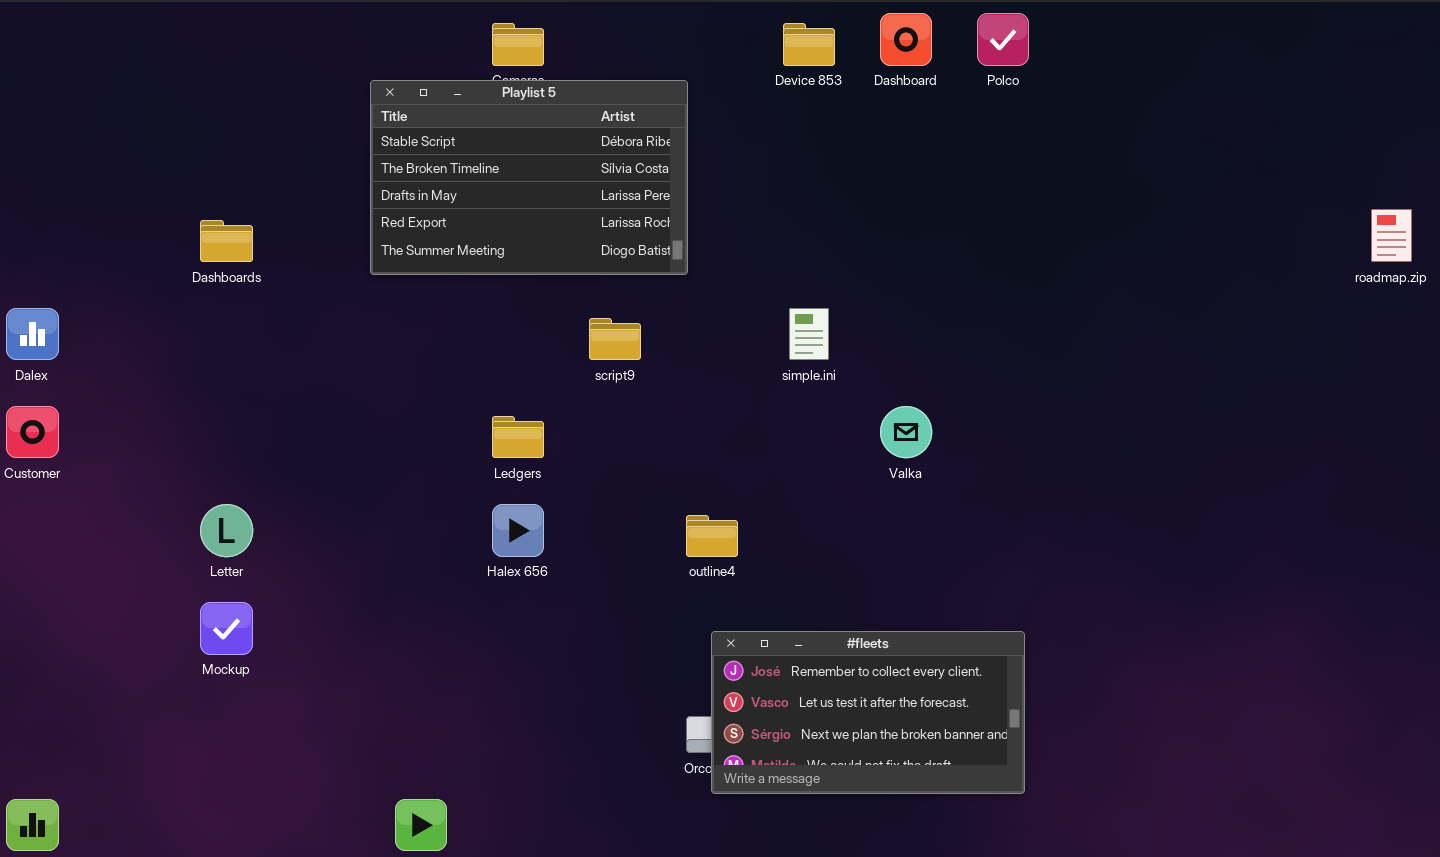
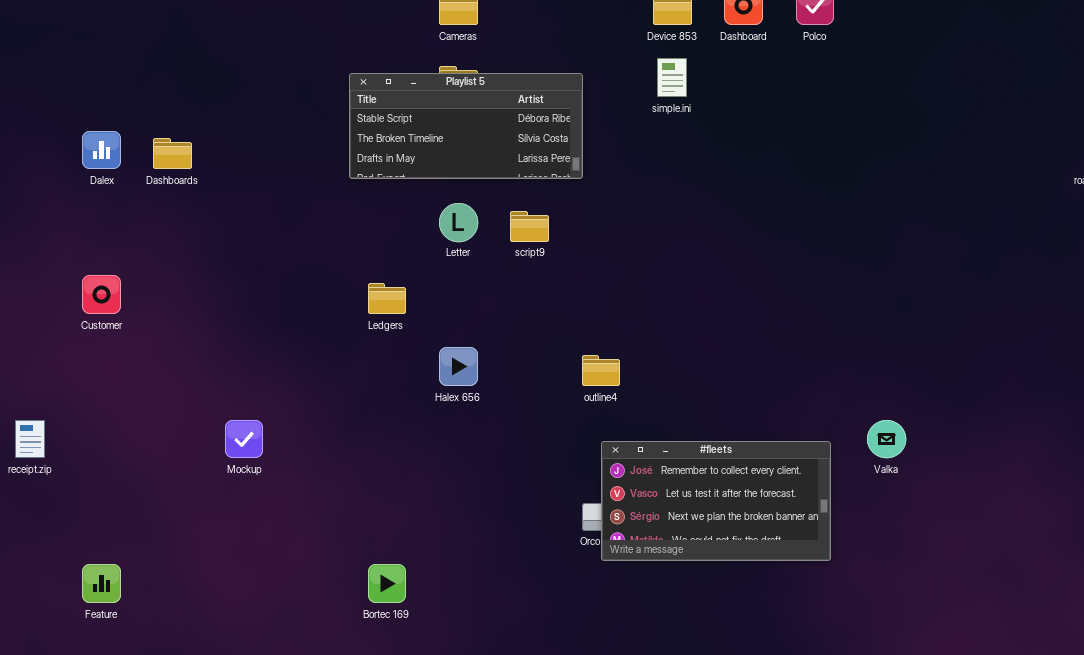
Playlist 5: [370,80,688,275] -> [349,73,583,179], resized
Dashboards: [200,220,253,262] -> [153,138,192,169], moved
Dalex: [6,308,59,360] -> [82,131,121,169], moved
simple.ini: [789,308,829,360] -> [657,58,687,97], moved
Valka: [880,406,932,458] -> [867,420,906,458], moved
Ledgers: [492,416,544,458] -> [368,283,406,314], moved
Letter: [200,504,253,557] -> [439,203,478,242], moved

